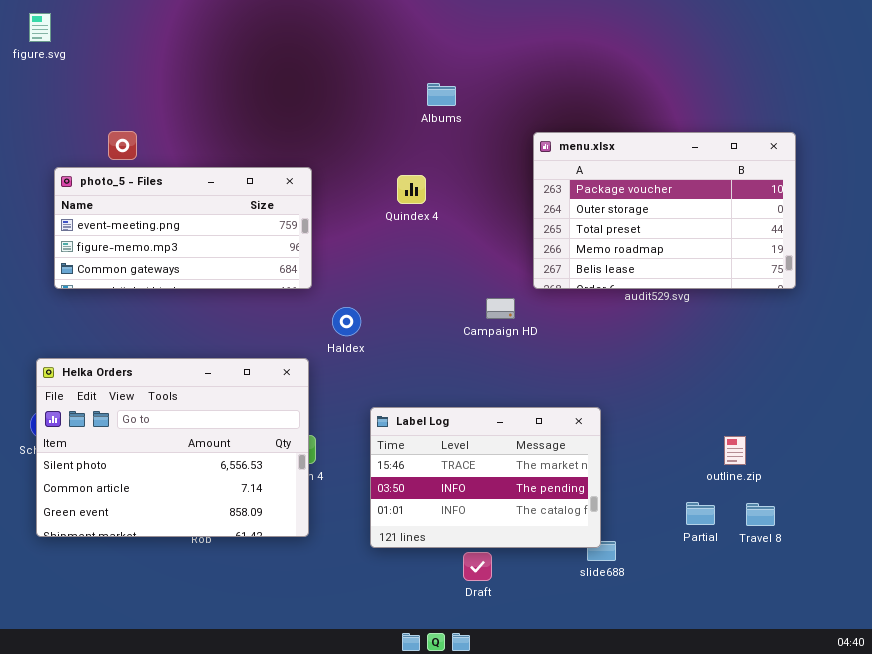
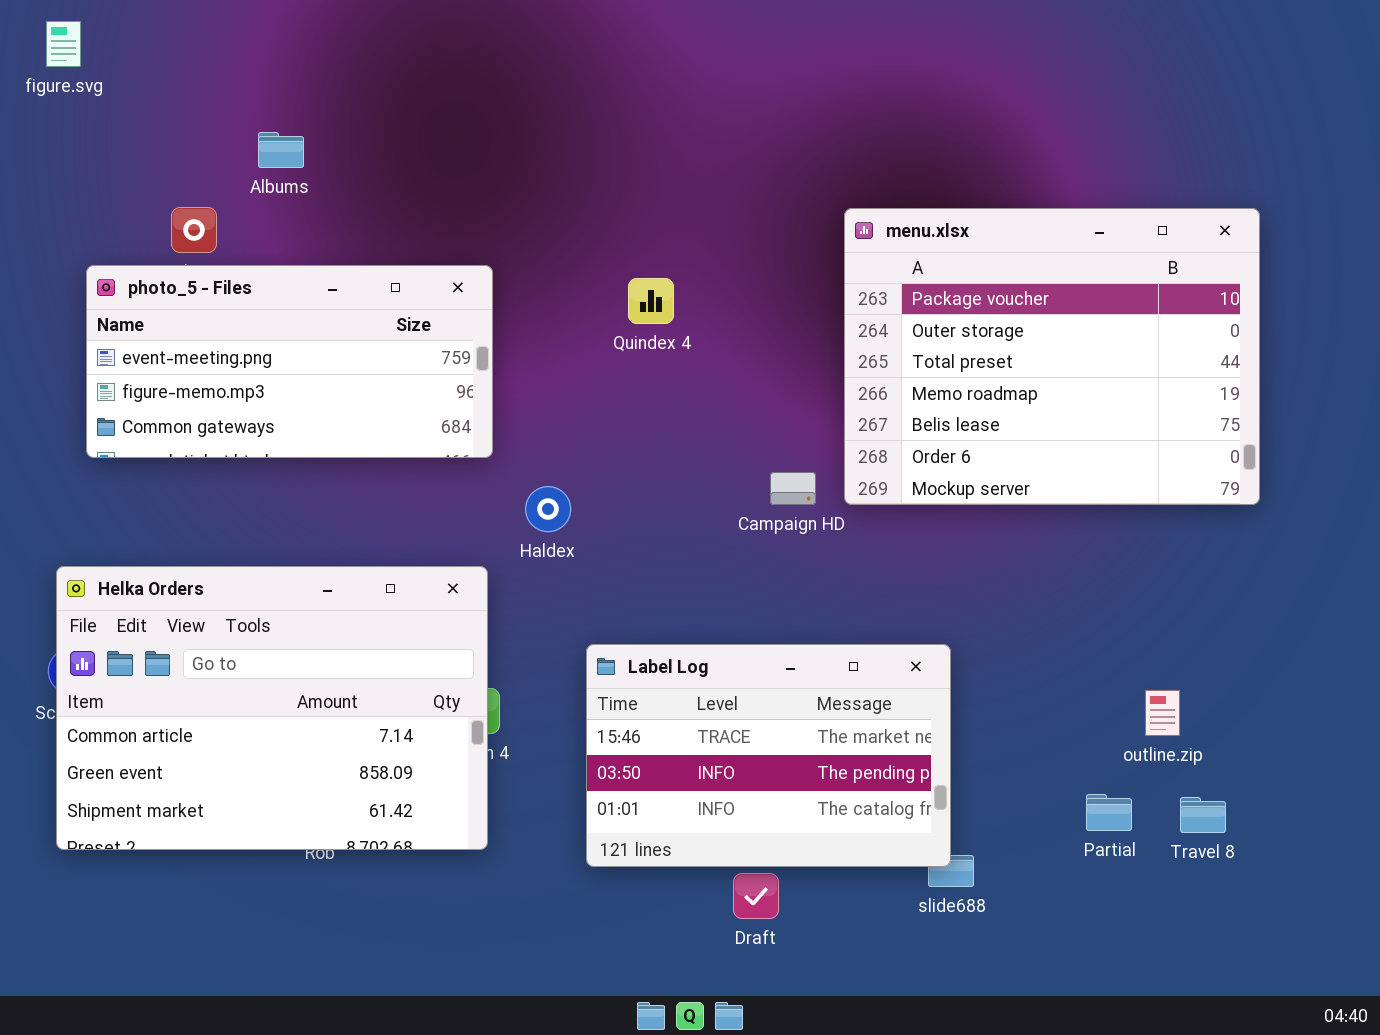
Albums: [427,83,456,106] -> [258,132,304,168], moved
menu.xlsx: [533,132,796,289] -> [844,208,1260,505], resized
Helka Orders: [36,358,309,537] -> [56,566,488,850], scrolled down 1 row

